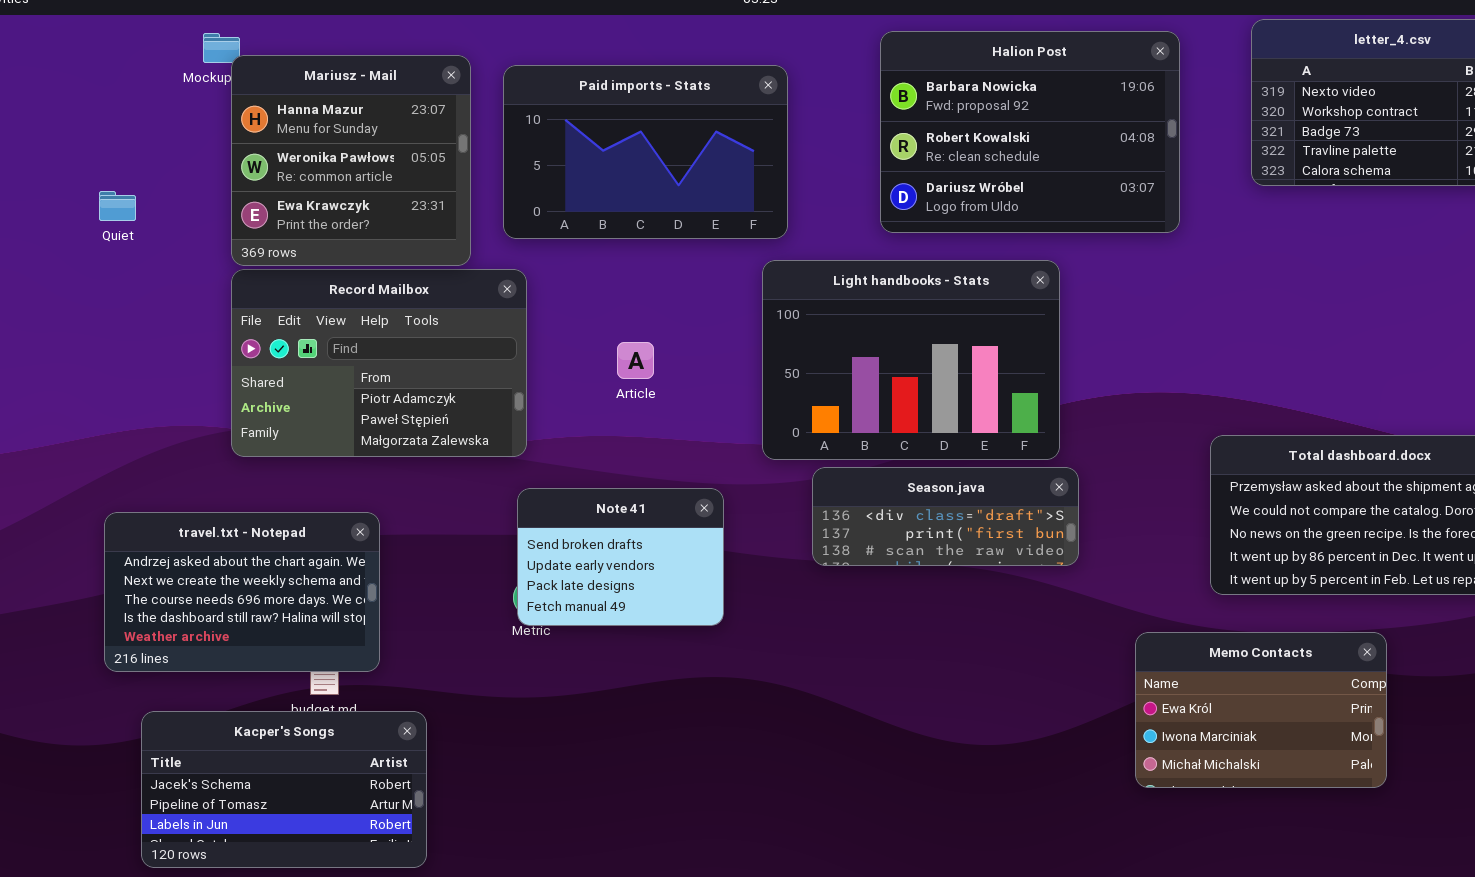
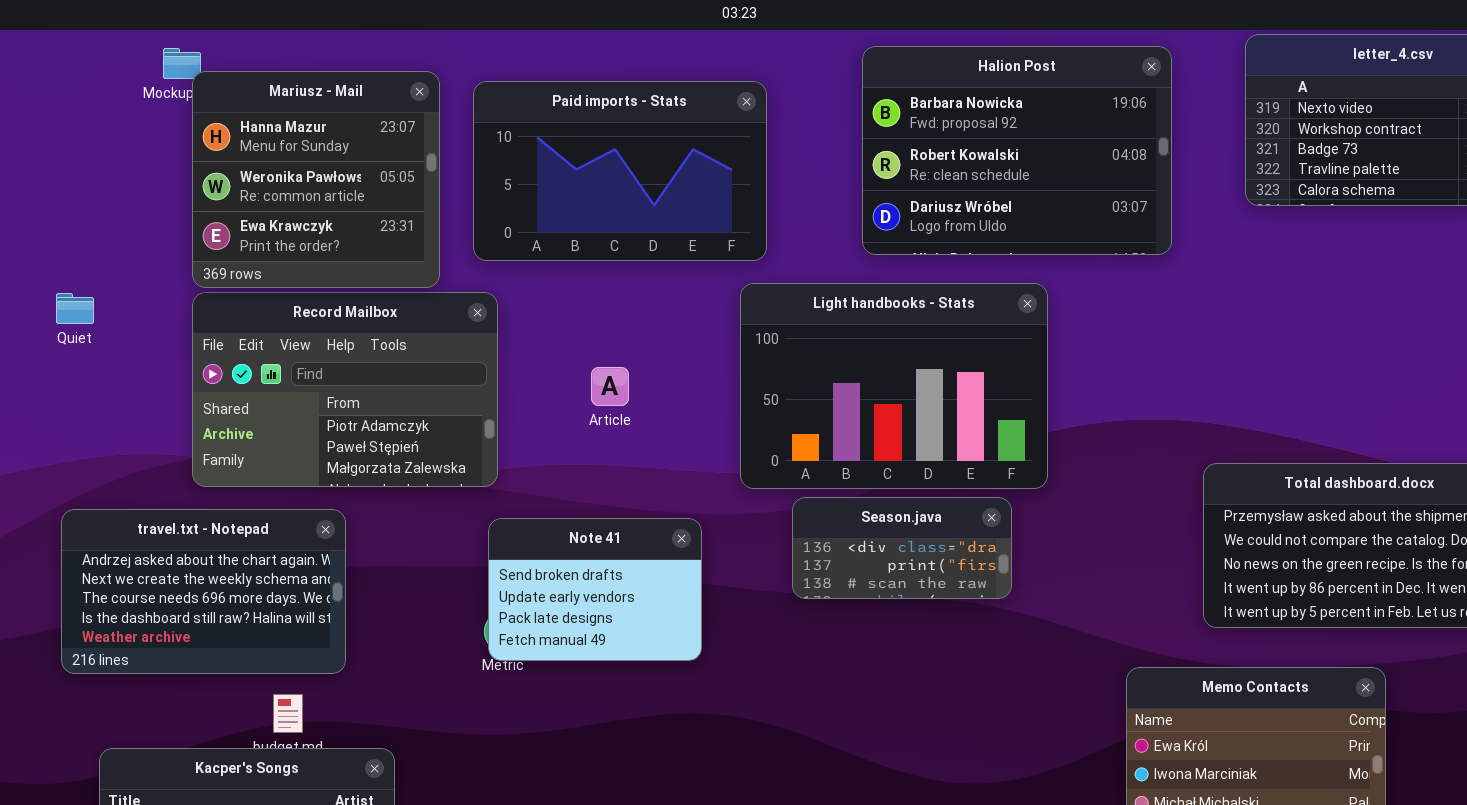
Quiet: [99,191,136,221] -> [56,293,94,324], moved
Season.java: [812,467,1079,566] -> [792,497,1012,599], resized
travel.txt - Notepad: [104,512,380,672] -> [61,509,346,674], moved

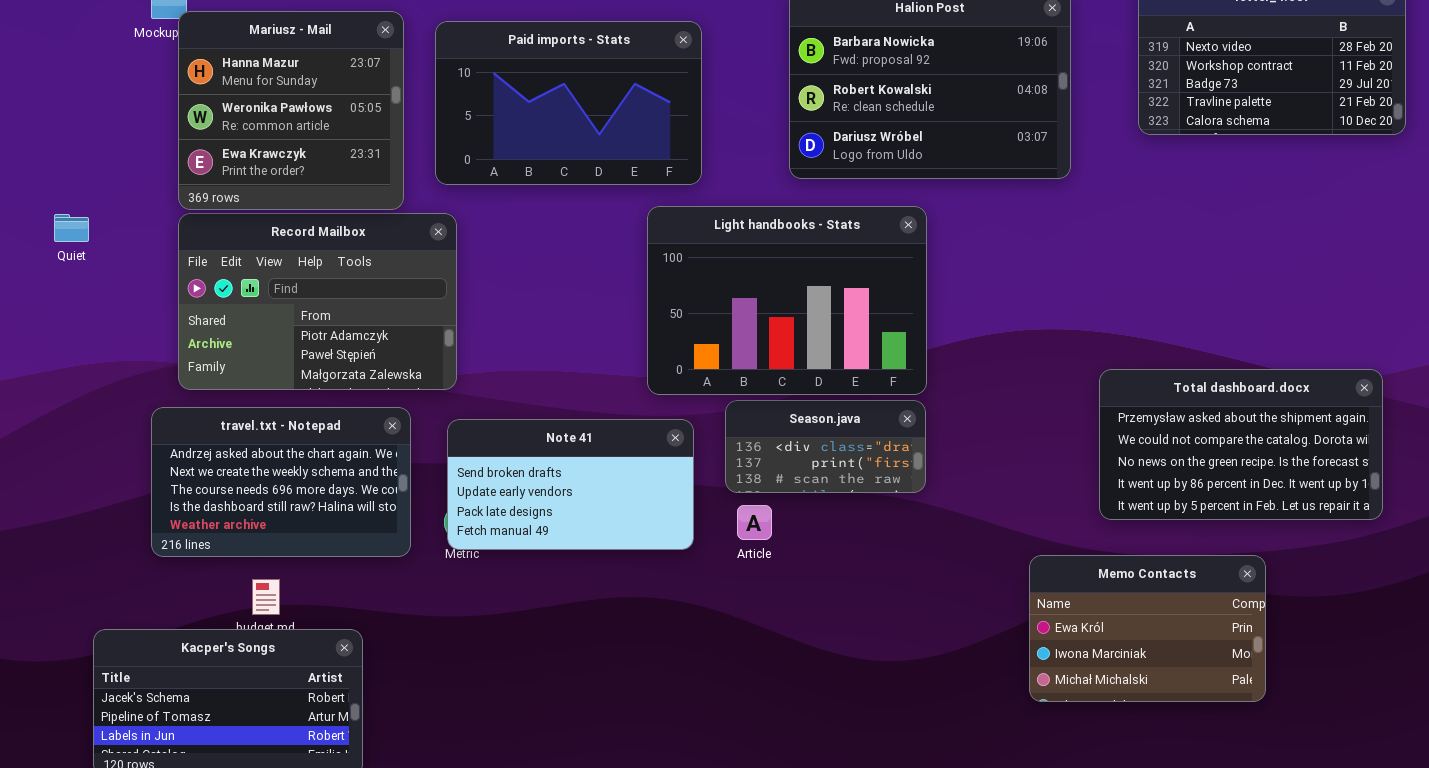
Light handbooks - Stats: [740,283,1048,489] -> [647,206,927,395], moved
Article: [591,367,629,406] -> [737,505,772,540], moved
travel.txt - Notepad: [61,509,346,674] -> [151,407,411,557], moved
Note 41: [488,518,702,661] -> [447,419,694,550], resized

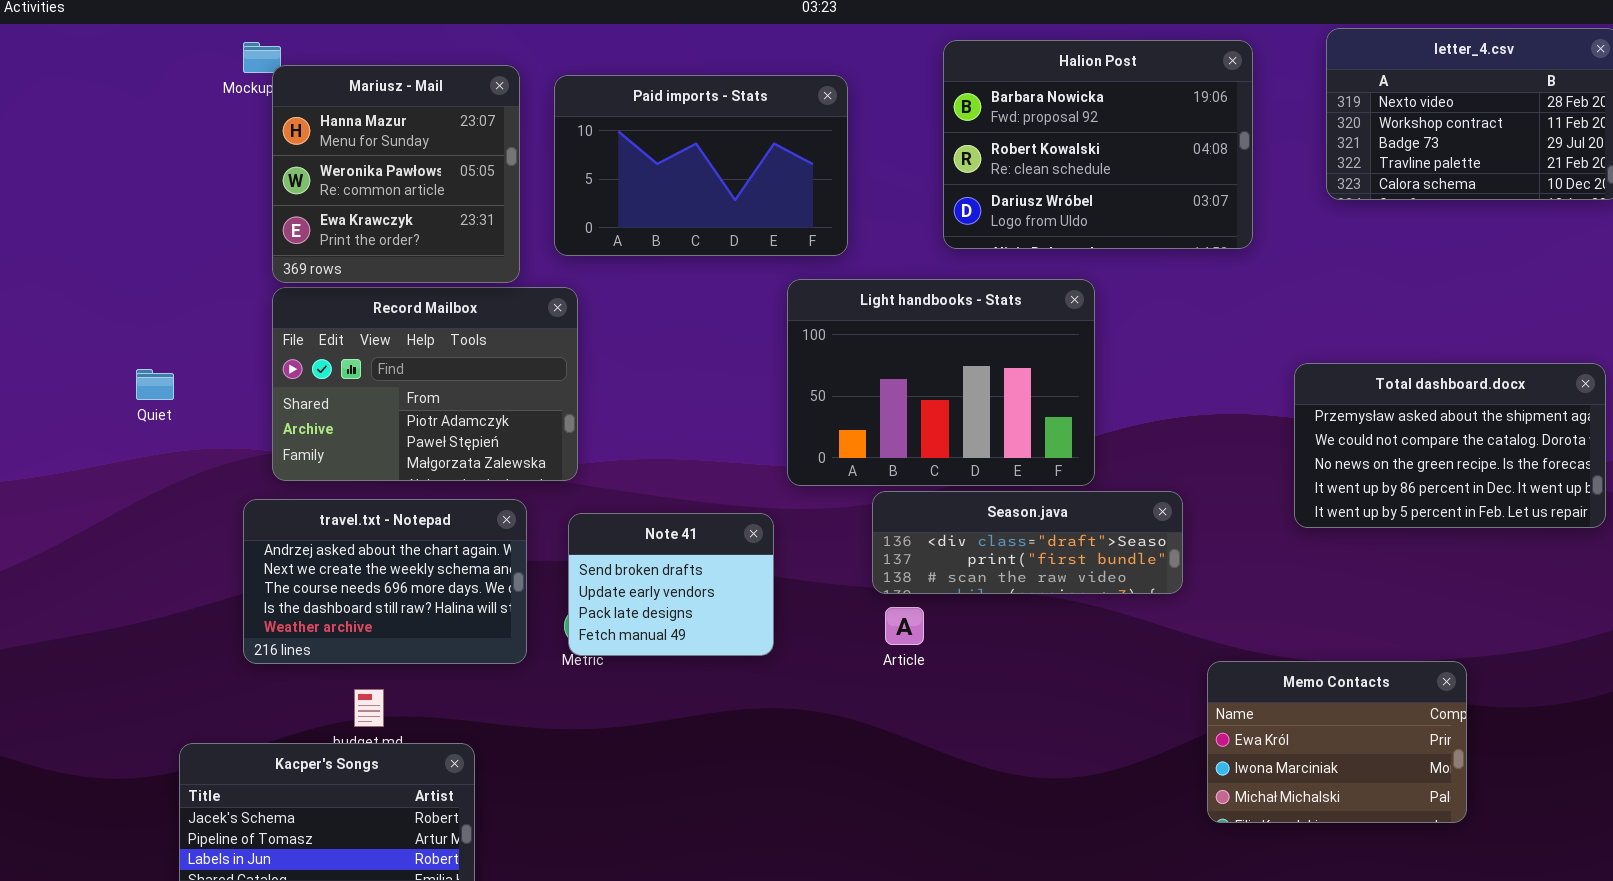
Quiet: [54,214,89,242] -> [136,369,174,400], moved
Total dashboard.docx: [1099,369,1383,520] -> [1294,363,1606,528], moved
Season.java: [725,400,926,493] -> [872,491,1183,594], resized
Note 41: [447,419,694,550] -> [568,513,774,656], resized

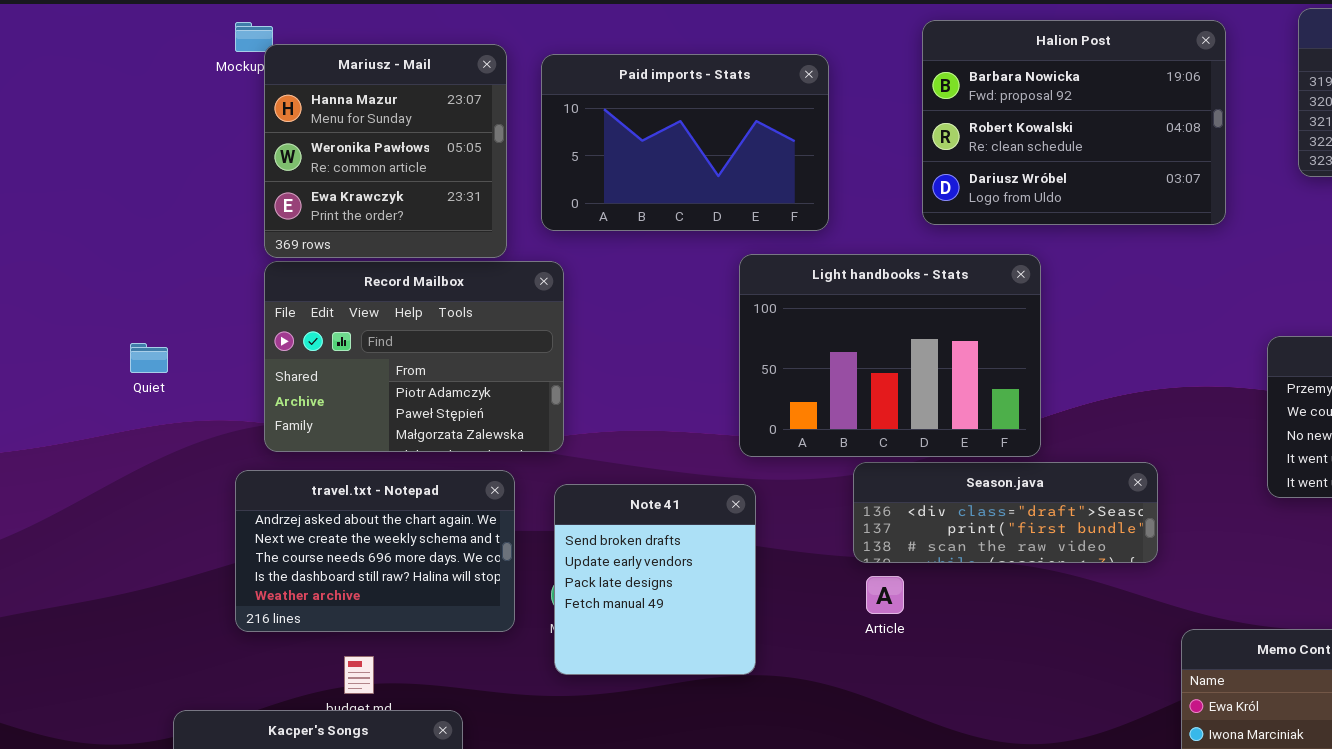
Light handbooks - Stats: [787,279,1095,486] -> [739,254,1041,457], moved
Note 41: [568,513,774,656] -> [554,484,756,675], resized

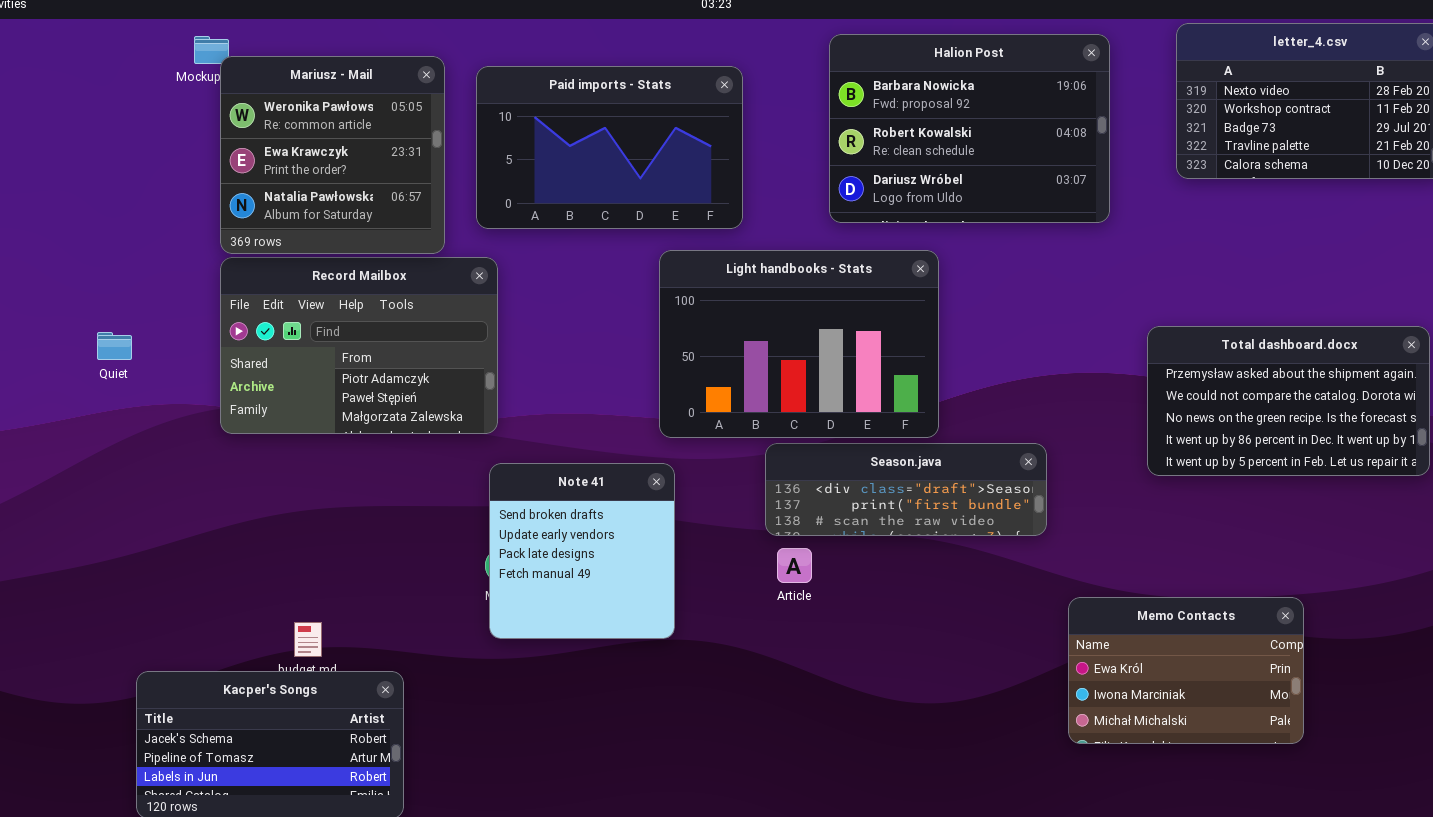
Mariusz - Mail: [264,44,507,258] -> [220,56,445,254], scrolled down 1 row
travel.txt - Notepad: [235,470,515,632] -> none, closed

